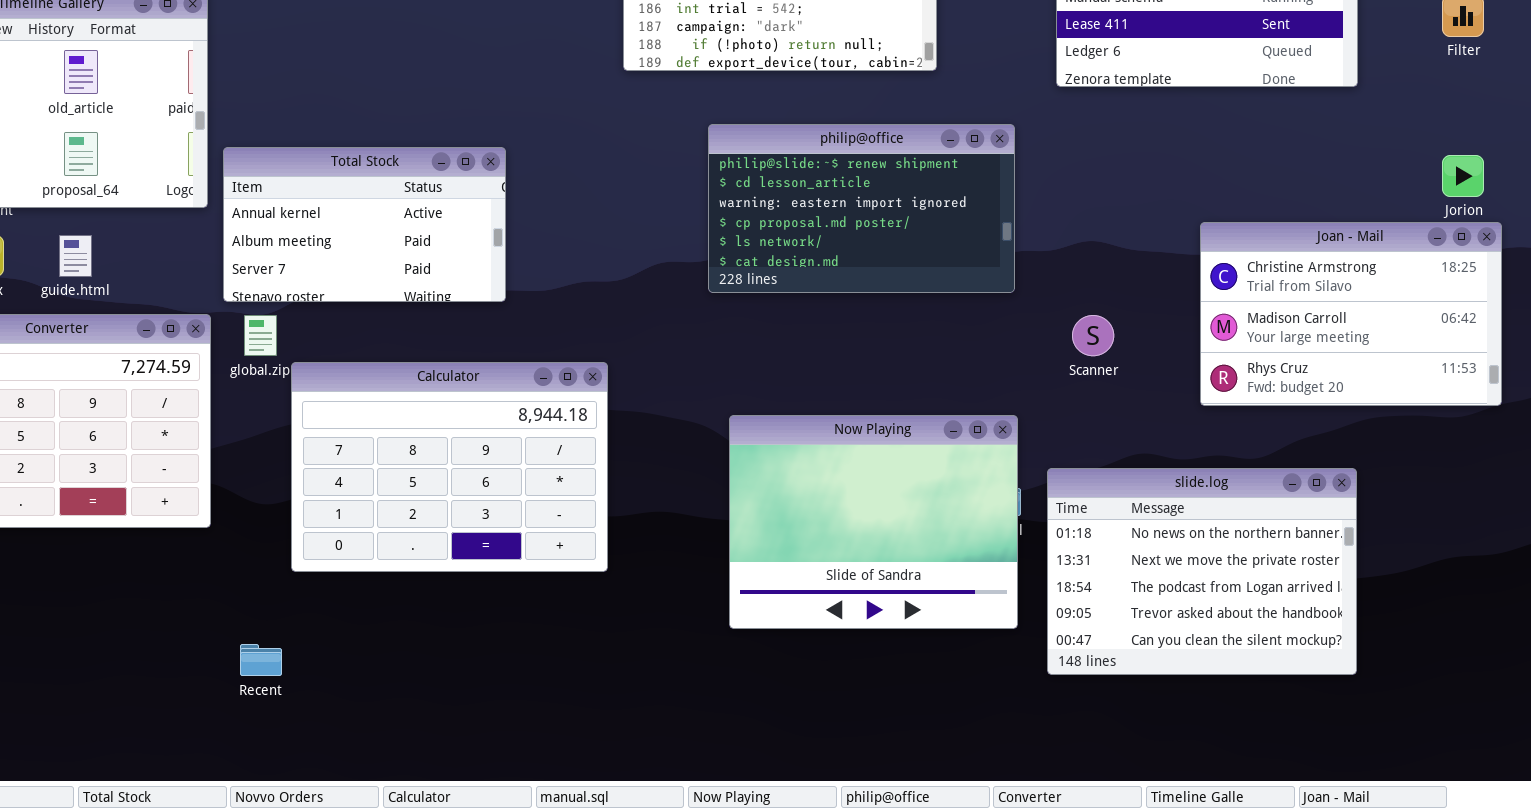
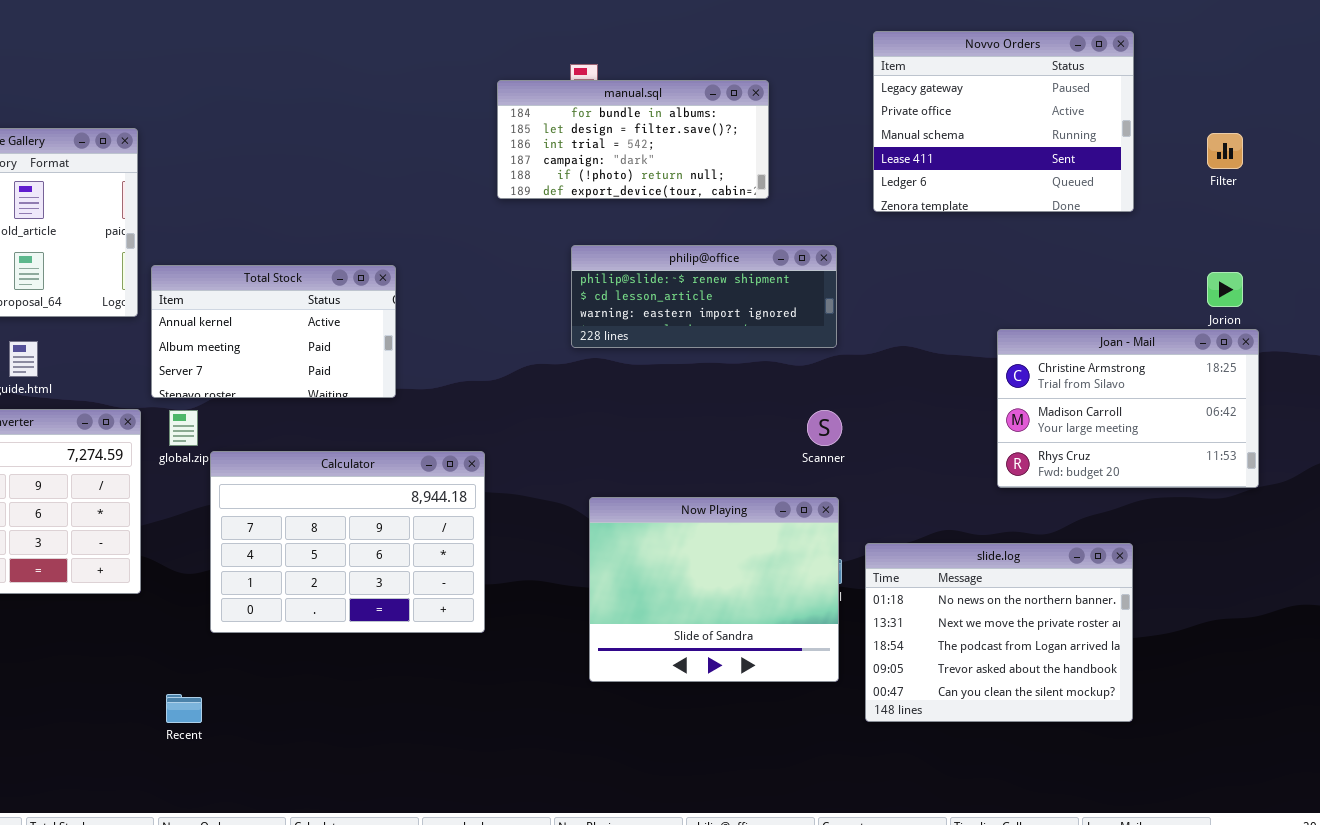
philip@office: [708,124,1015,293] -> [571,245,837,348], resized
Scanner: [1072,315,1114,356] -> [807,410,842,446], moved

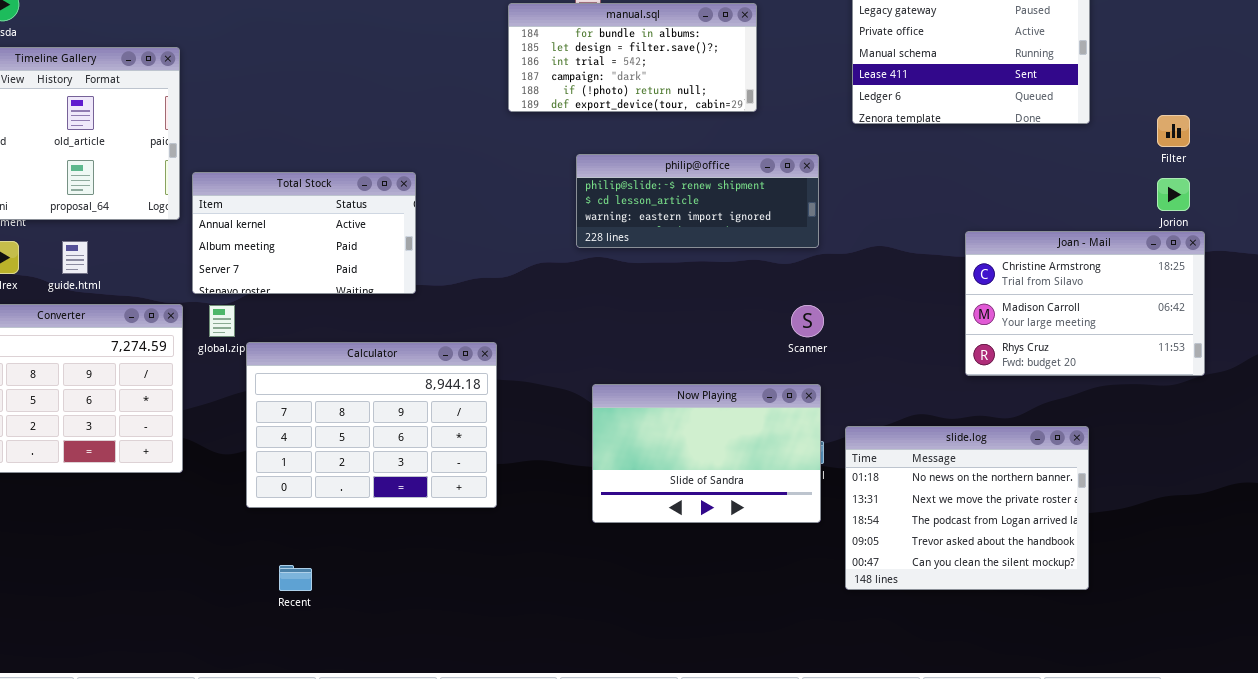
Filter: [1207,133,1243,169] -> [1157,115,1190,147], moved
Now Playing: [589,497,839,682] -> [592,384,821,523], resized
Recent: [166,694,202,723] -> [279,565,312,591], moved

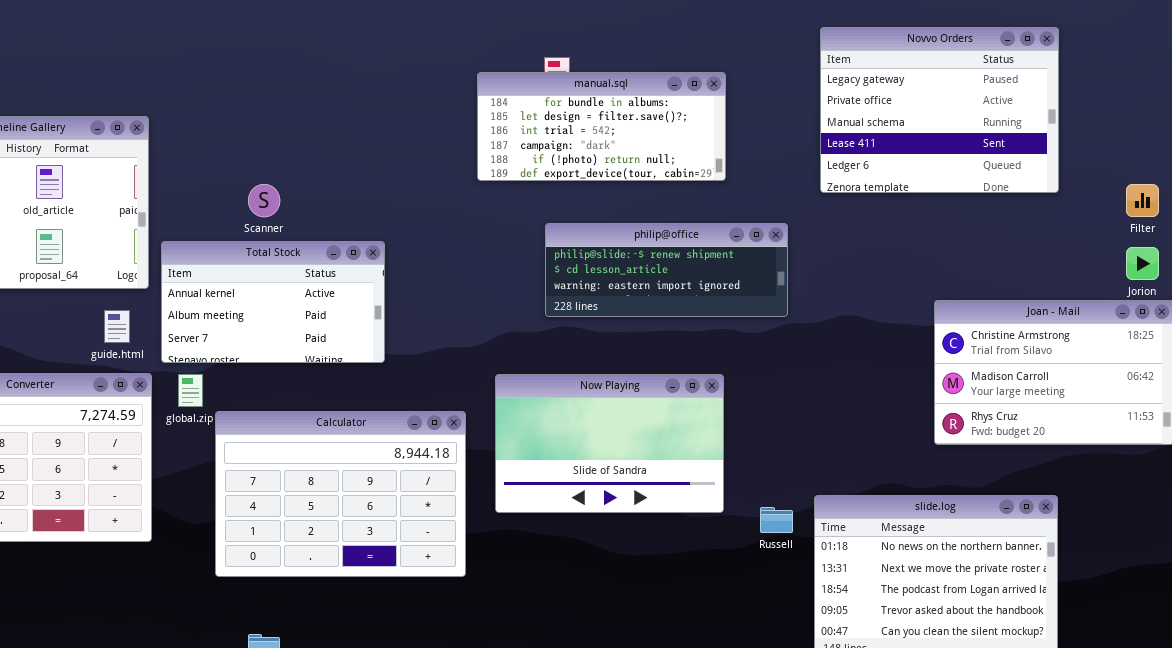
guide.html: [62,241,88,274] -> [104,310,130,343], moved
Scanner: [791,305,824,337] -> [248,184,280,217], moved
Now Playing: [592,384,821,523] -> [495,374,724,513], moved

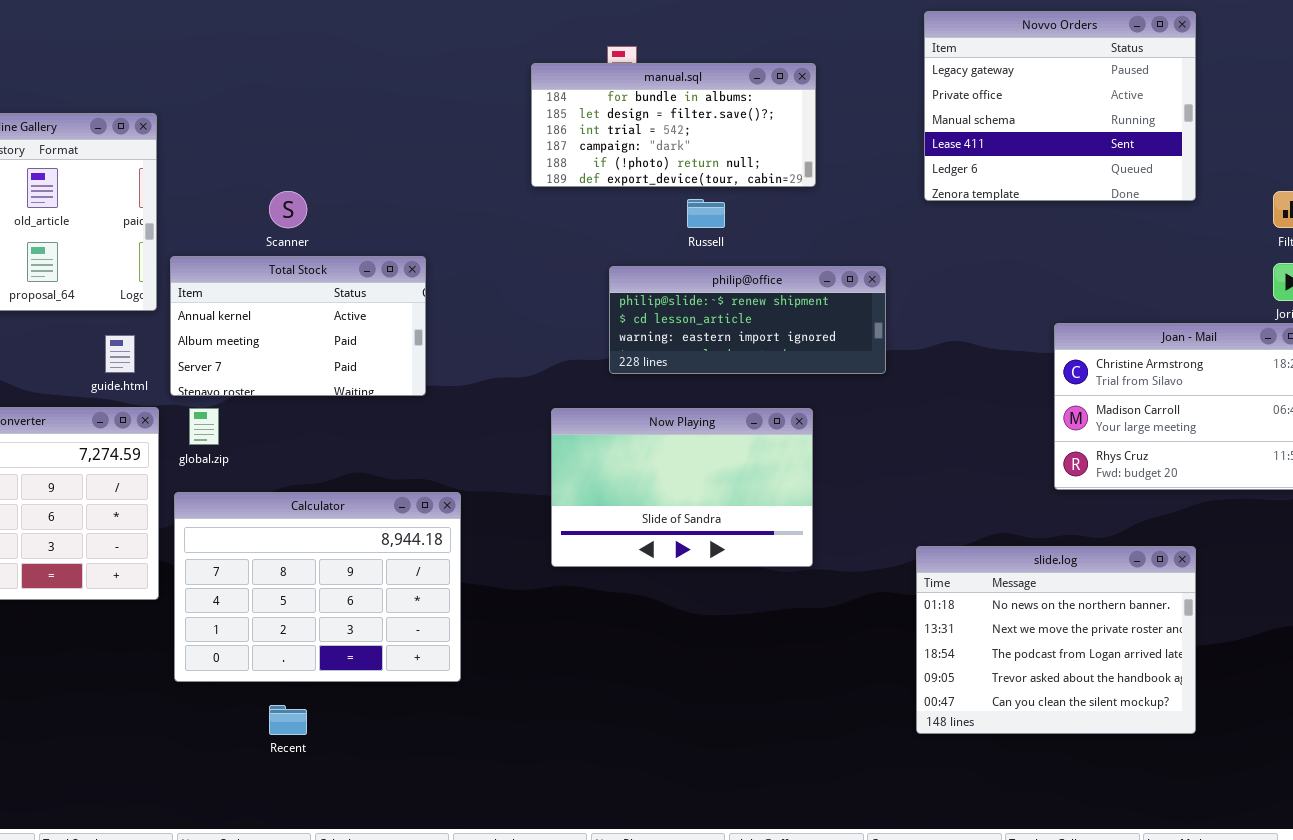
philip@office: [545,223,788,317] -> [609,266,886,374], moved
Calculator: [215,411,466,577] -> [174,492,461,682], moved
Russell: [760,507,793,533] -> [687,199,725,228], moved

